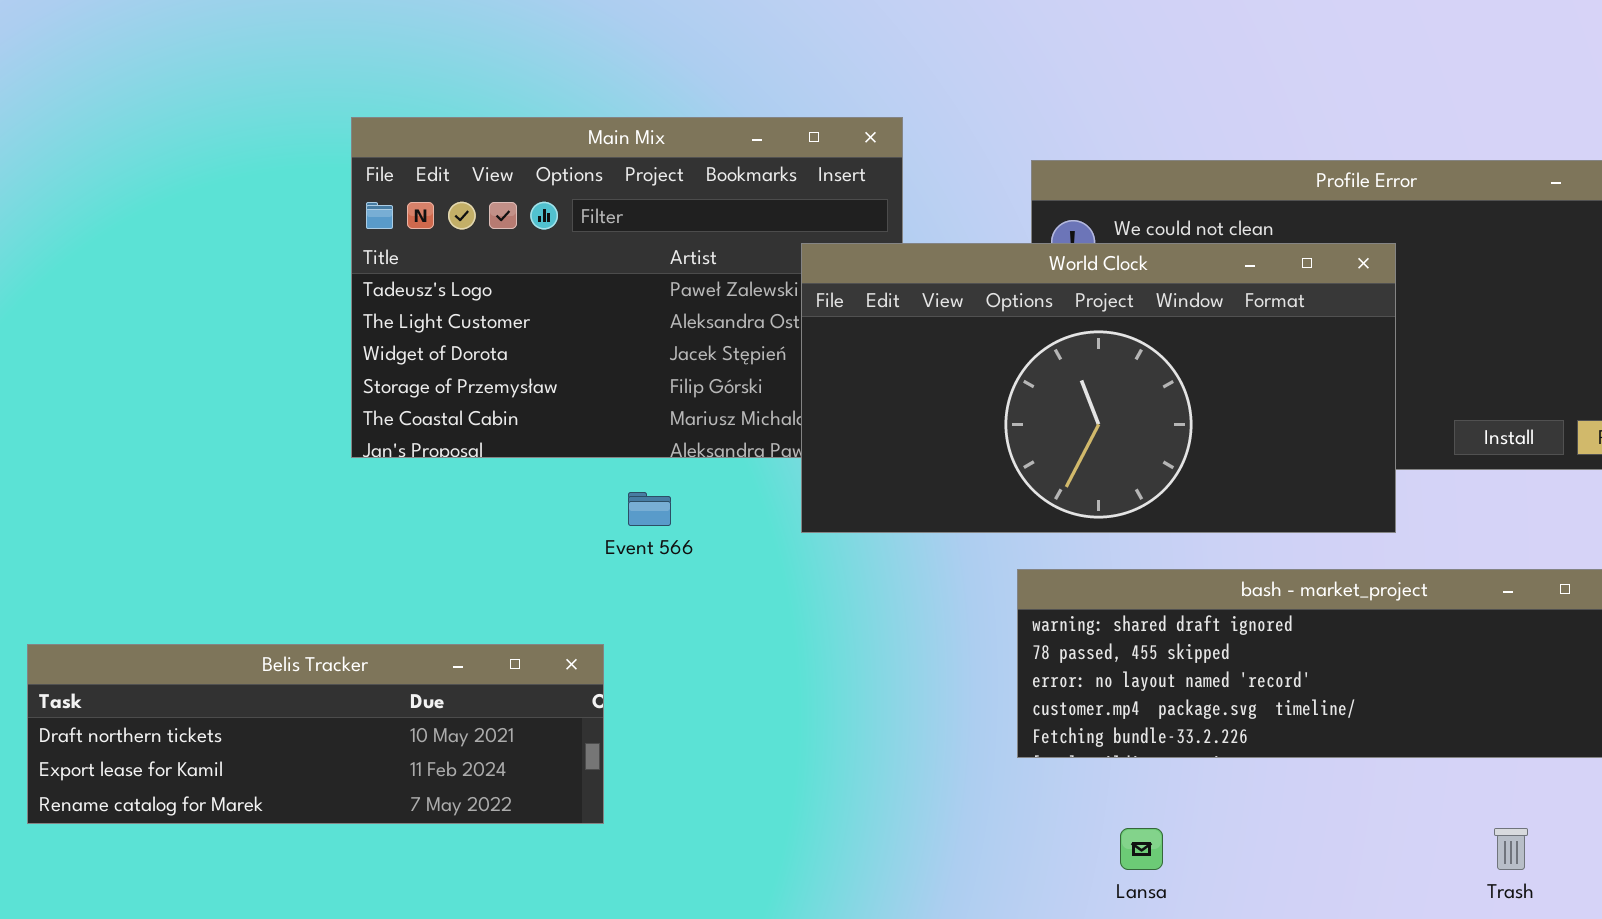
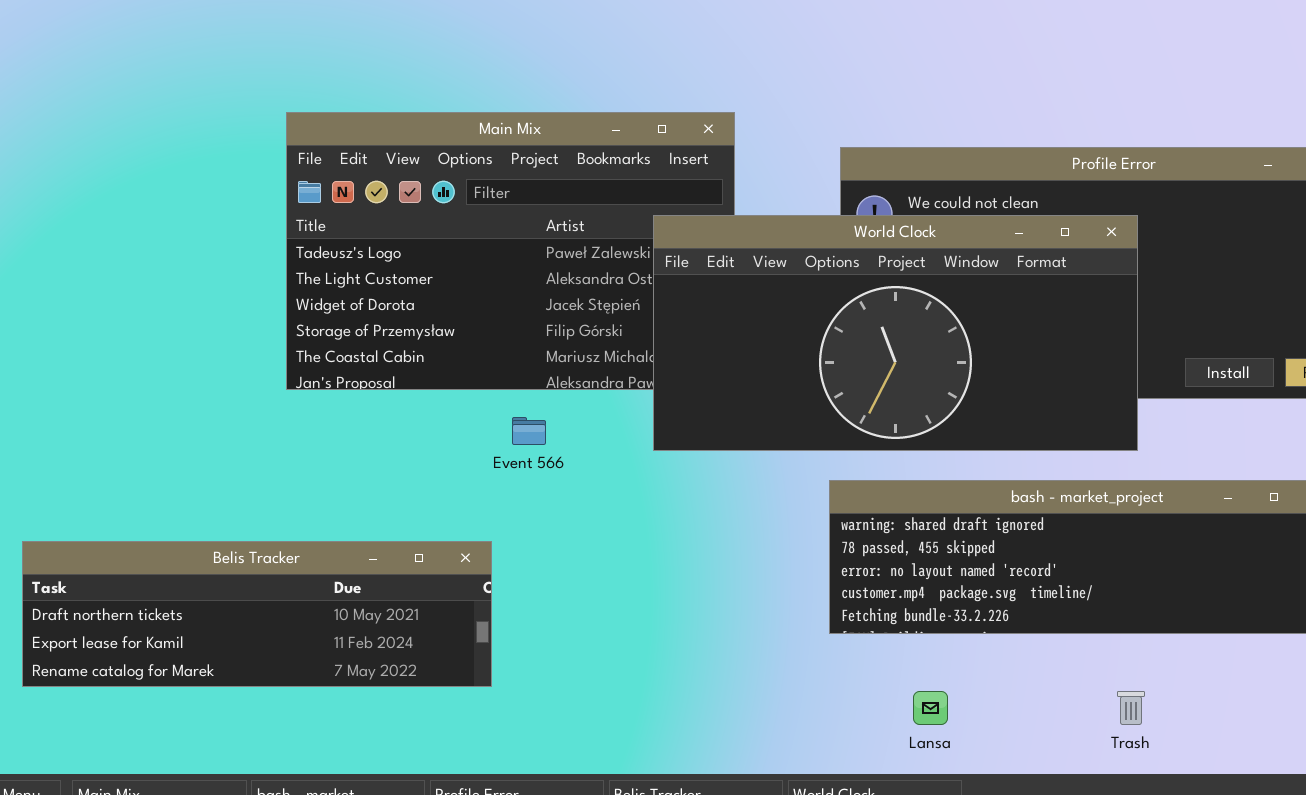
Trash: [1494,828,1528,870] -> [1117,691,1145,725], moved

